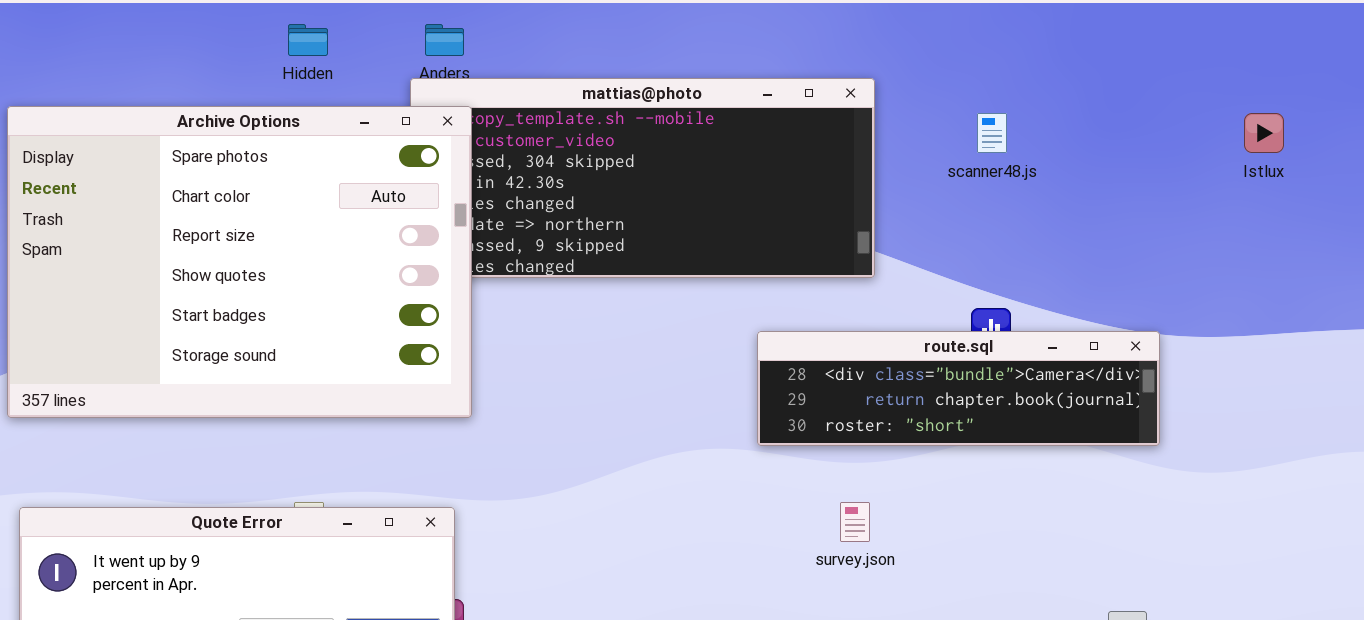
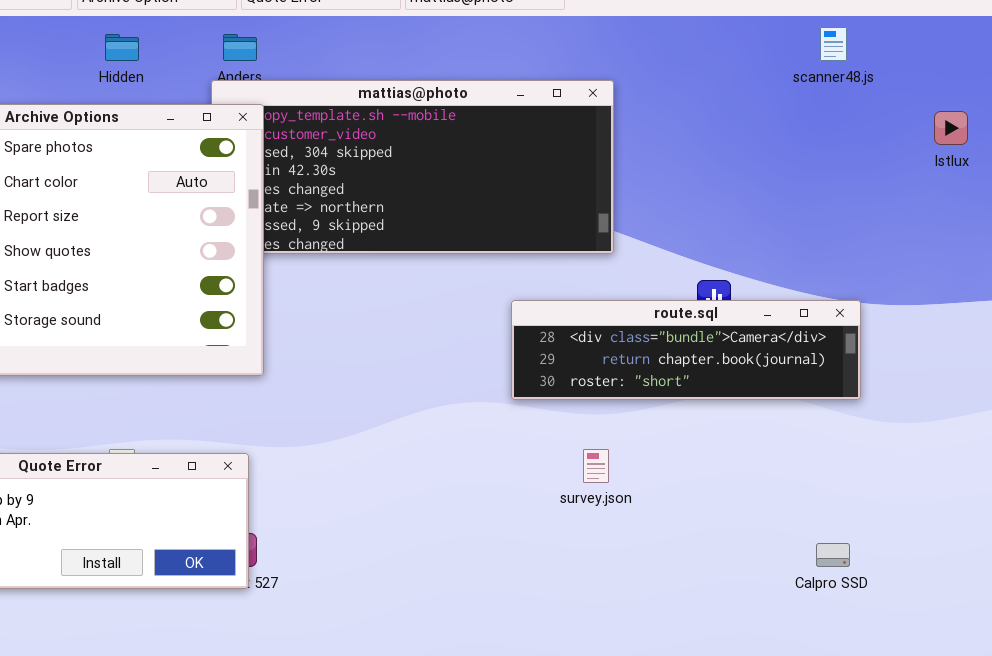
scanner48.js: [977,113,1007,153] -> [820,27,847,61], moved

